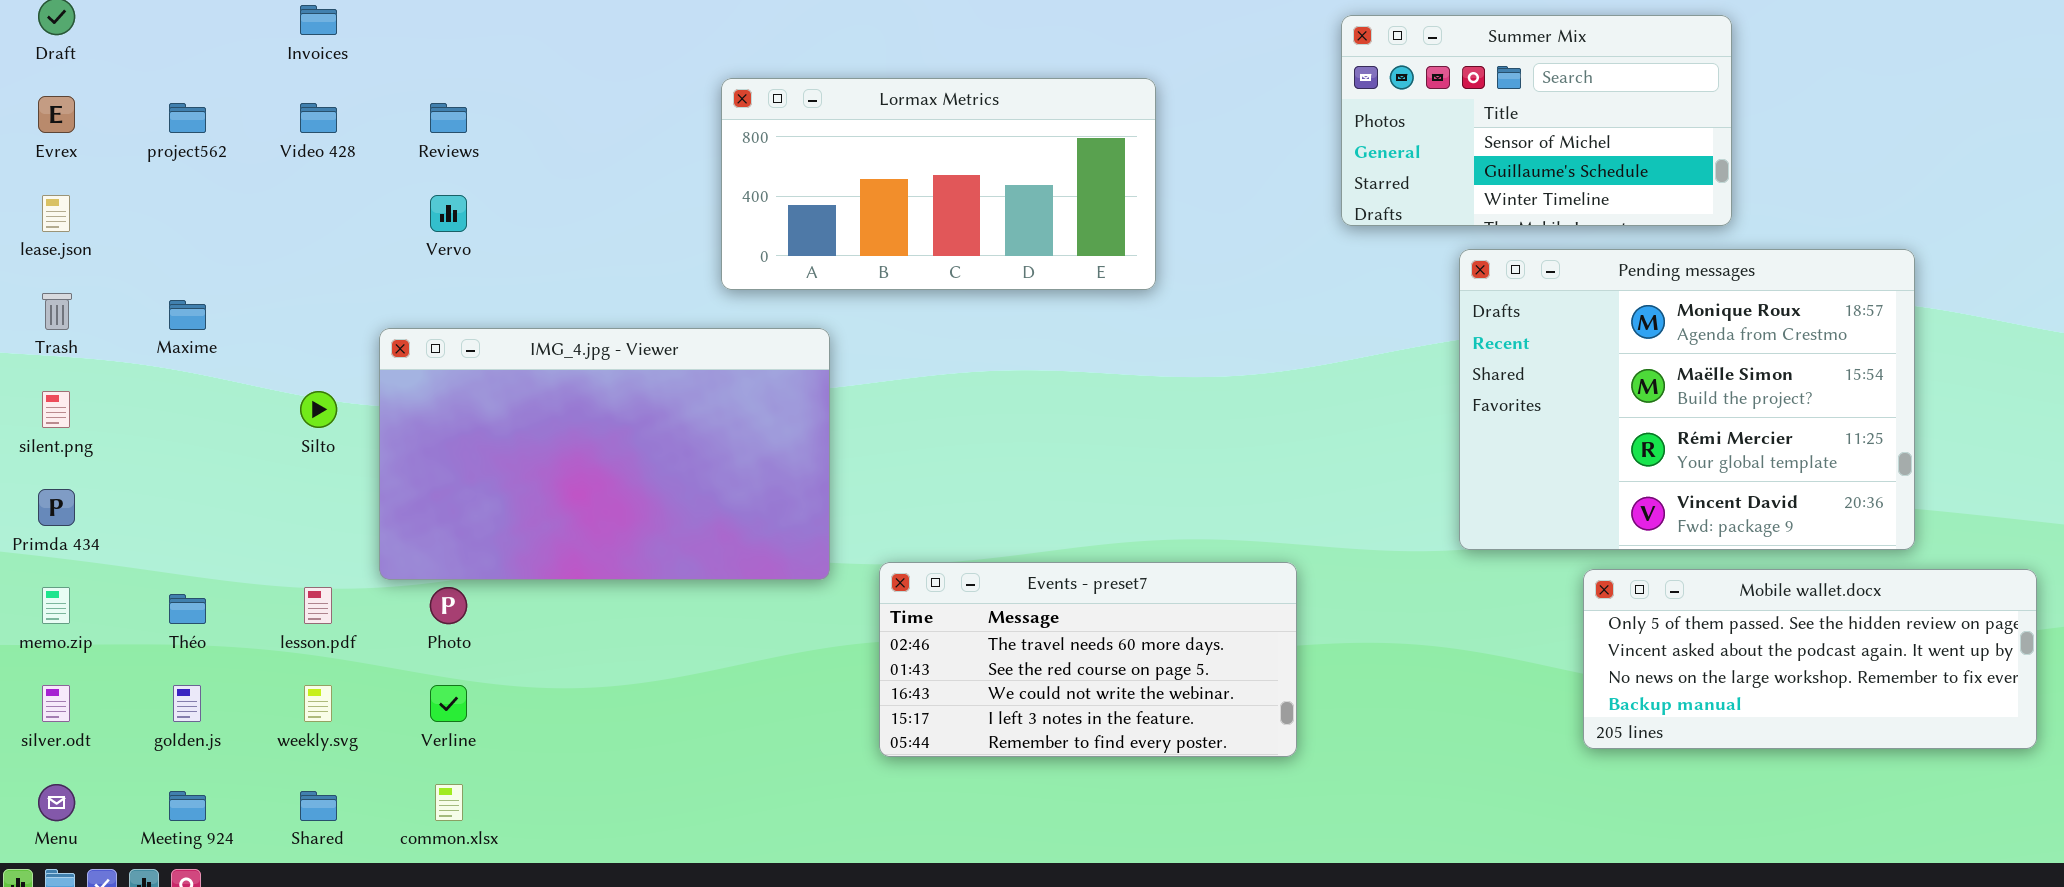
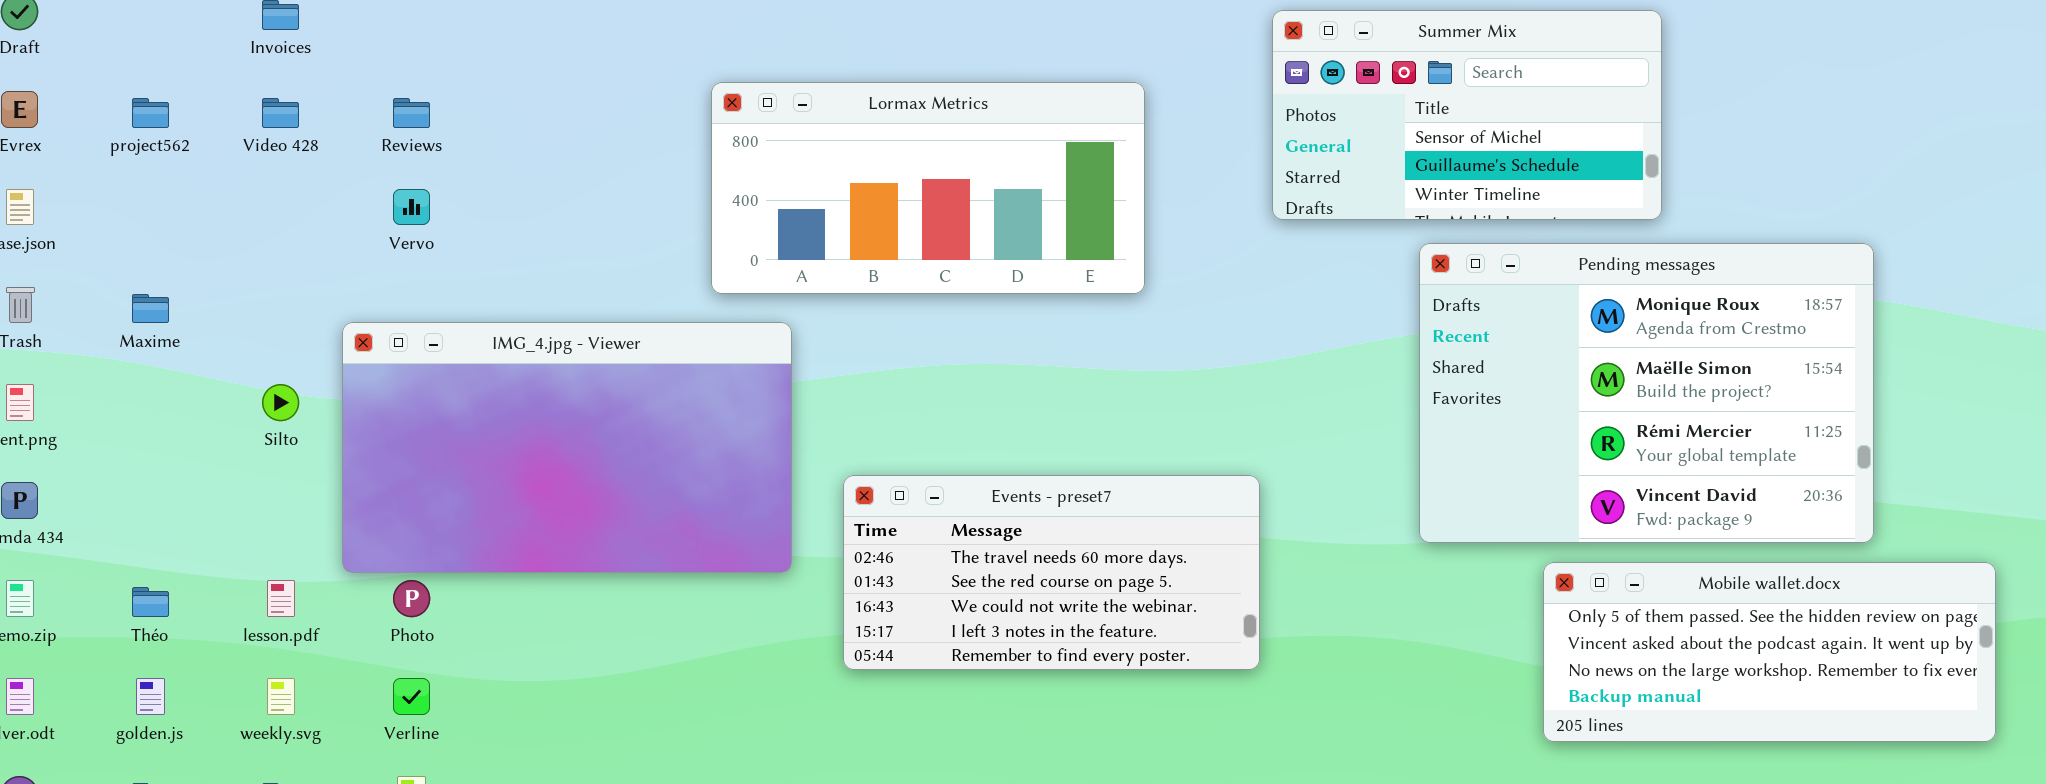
Summer Mix: [1341,15,1732,226] -> [1272,10,1662,220], moved
Lormax Metrics: [721,78,1156,290] -> [711,82,1145,294], moved
Events - preset7: [879,562,1297,757] -> [843,475,1260,670], moved

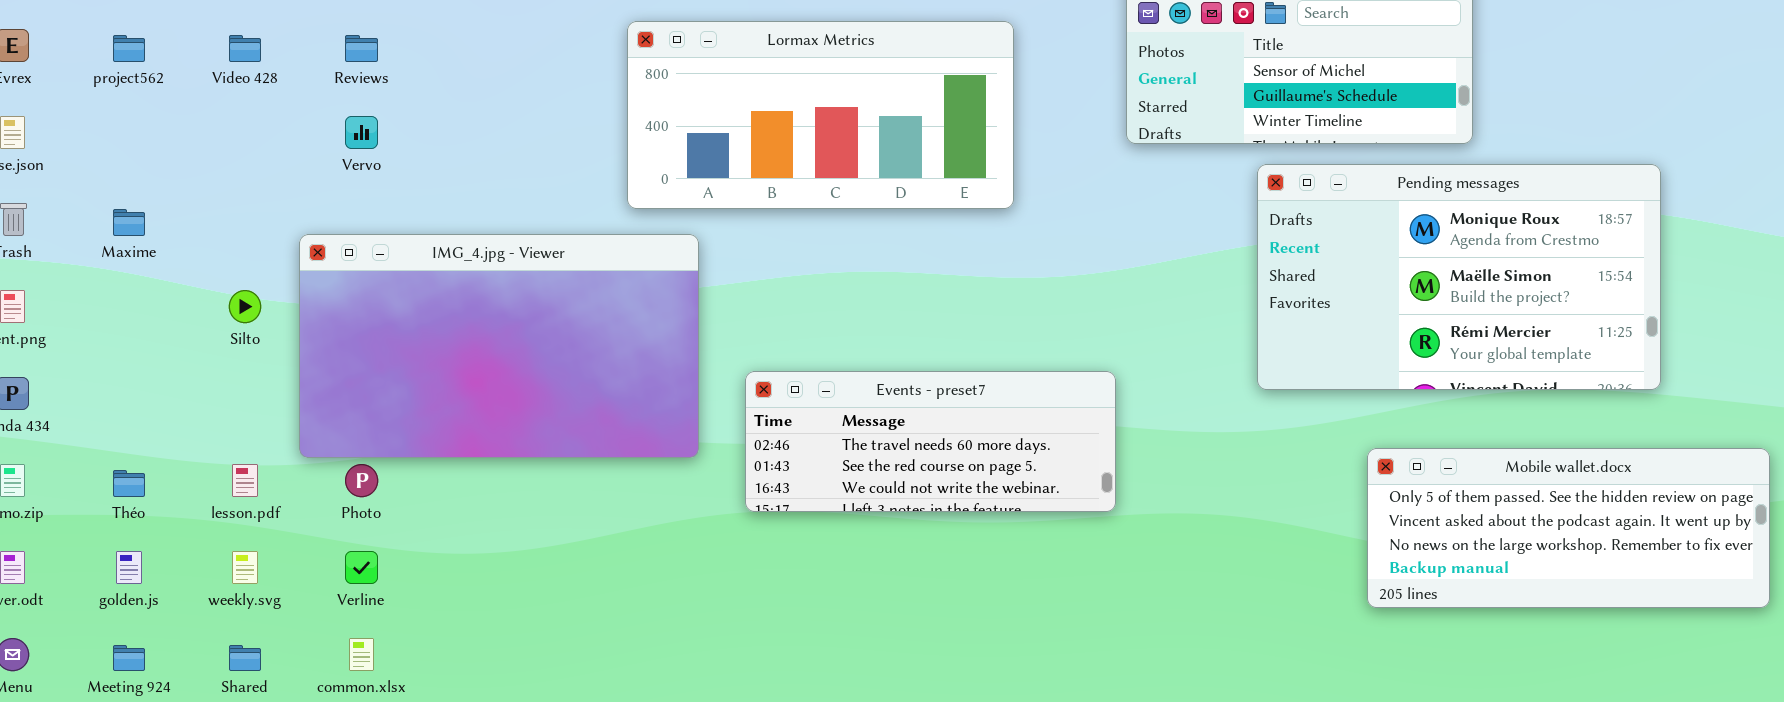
Pending messages: [1419,243,1874,543] -> [1257,164,1661,390], resized
Events - preset7: [843,475,1260,670] -> [745,371,1116,512], resized

